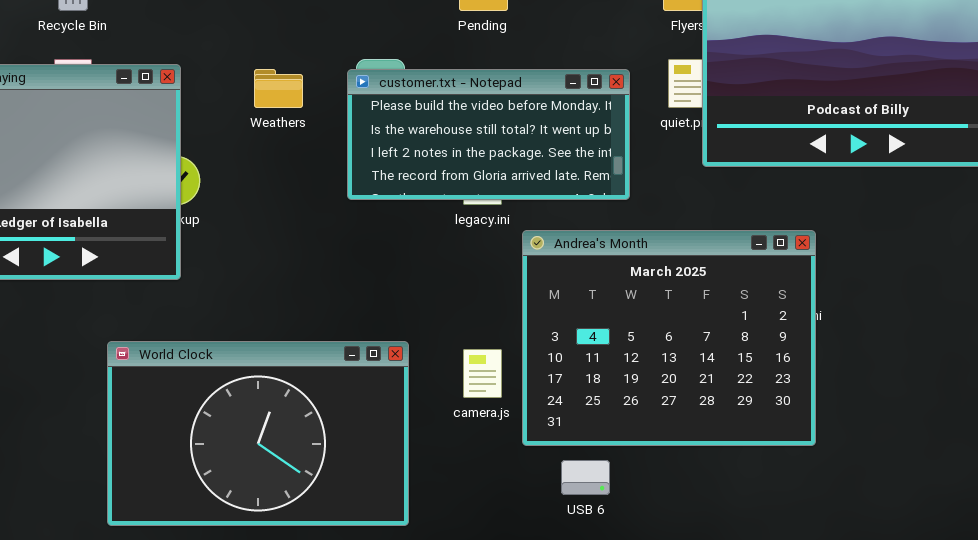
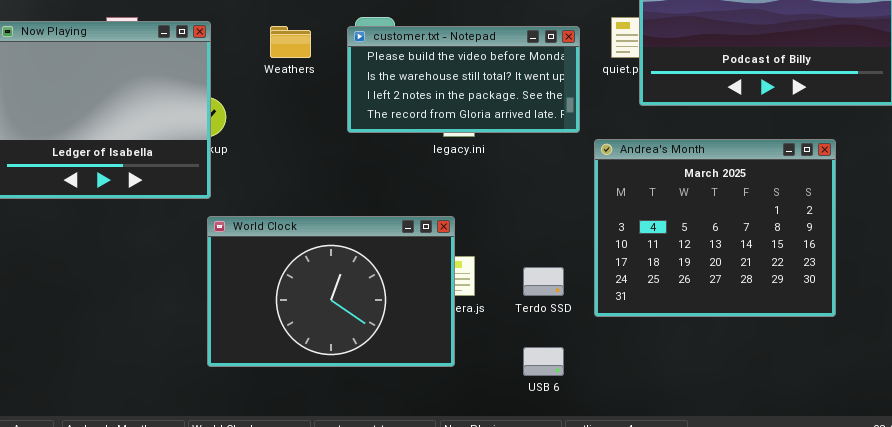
Andrea's Month: [522,230,816,446] -> [594,139,836,317], moved
World Clock: [107,341,409,526] -> [207,216,455,367], moved

